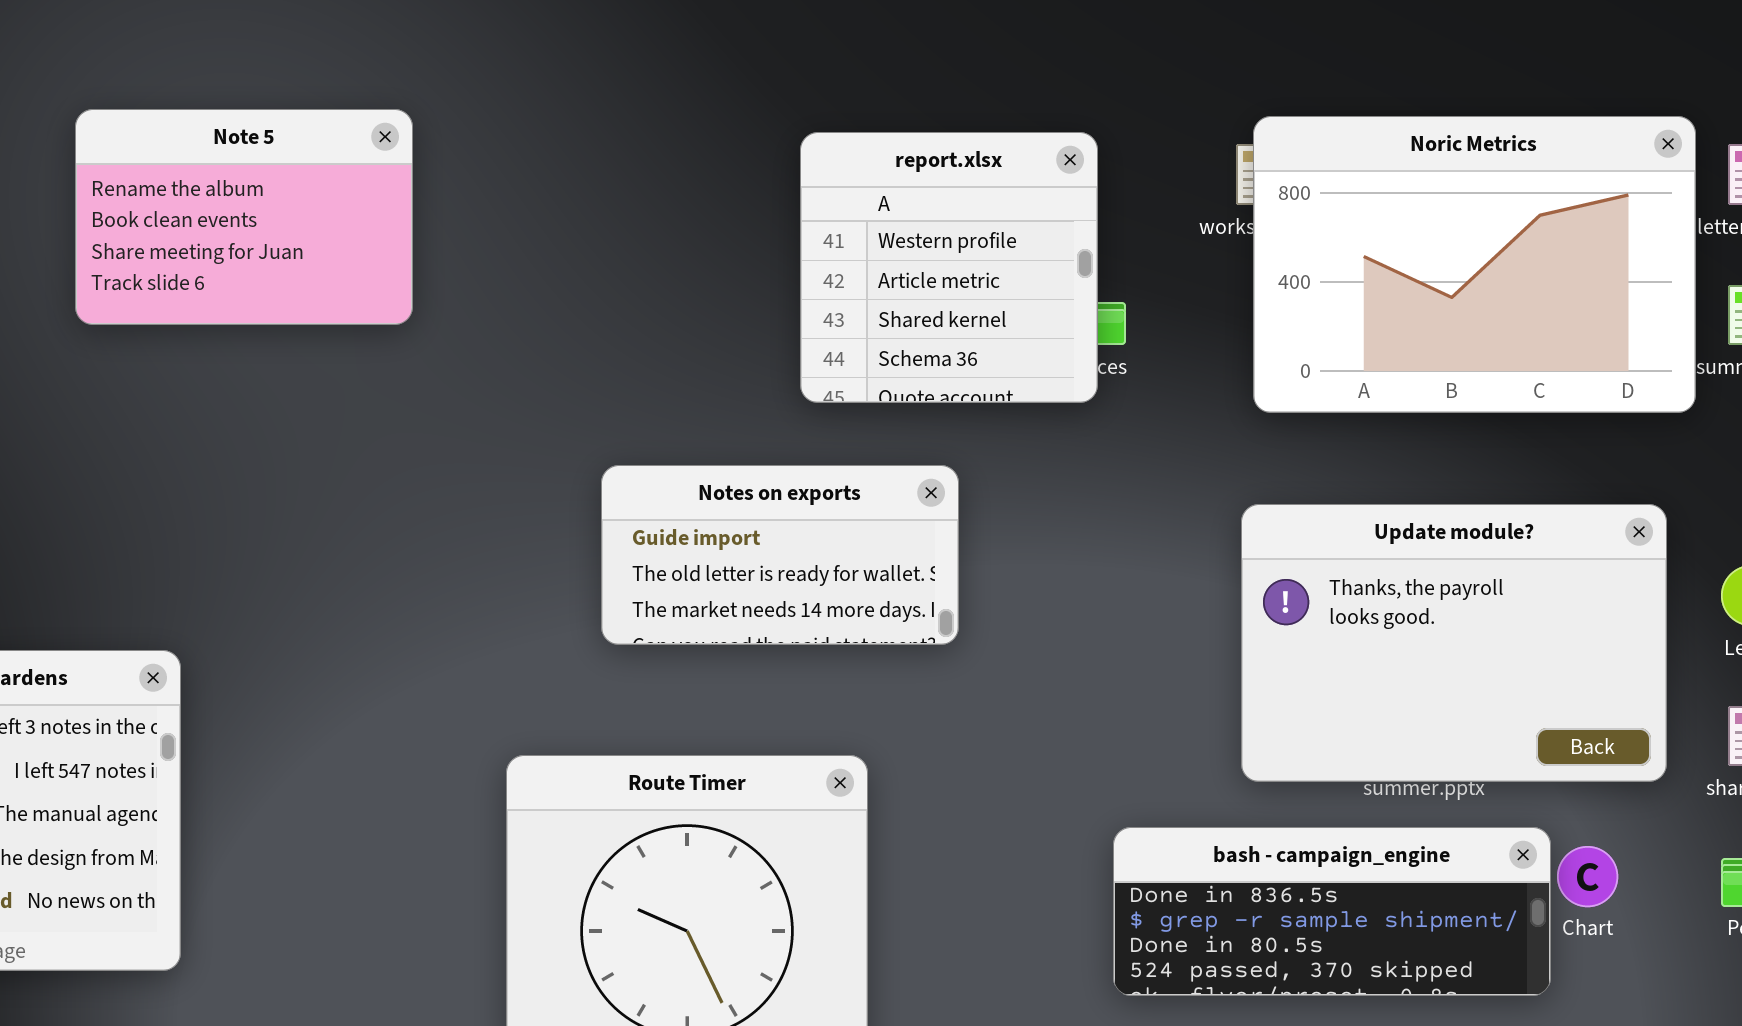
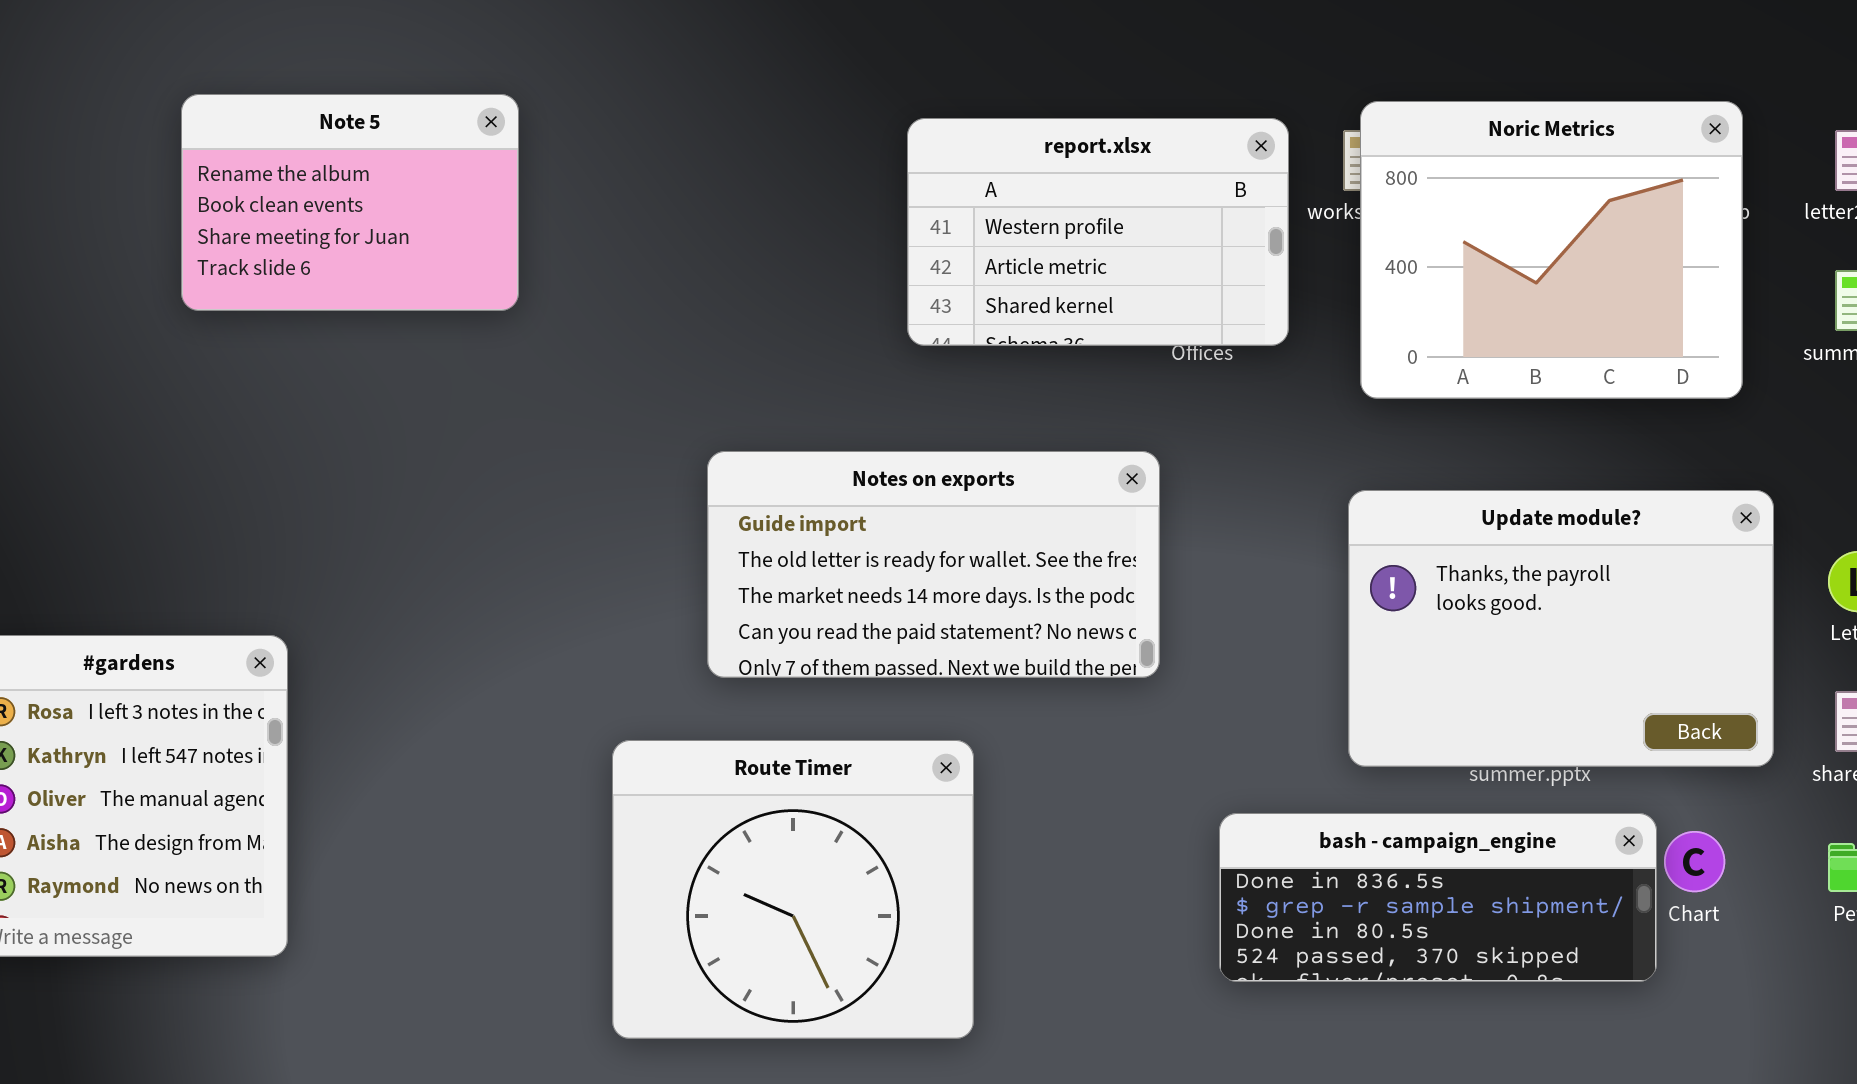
Noric Metrics: [1253,116,1696,413] -> [1360,101,1743,399], resized
report.xlsx: [800,132,1098,403] -> [907,118,1289,346], resized
Notes on exports: [601,465,959,645] -> [707,451,1160,678], resized

